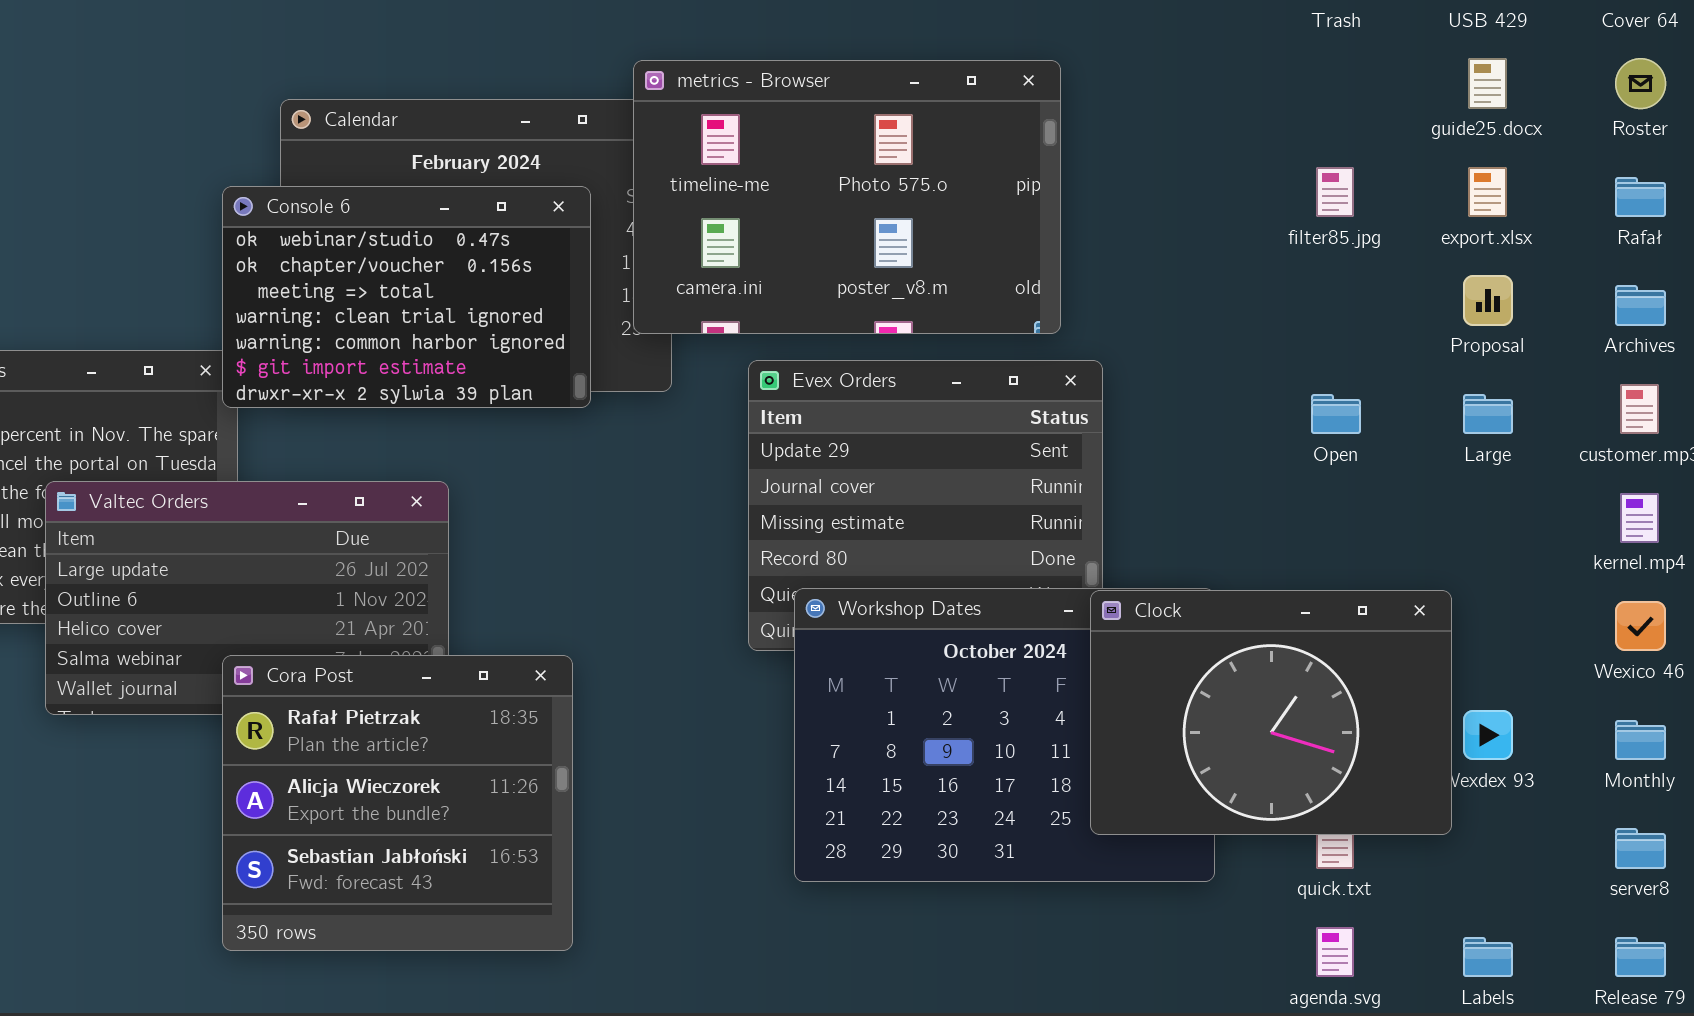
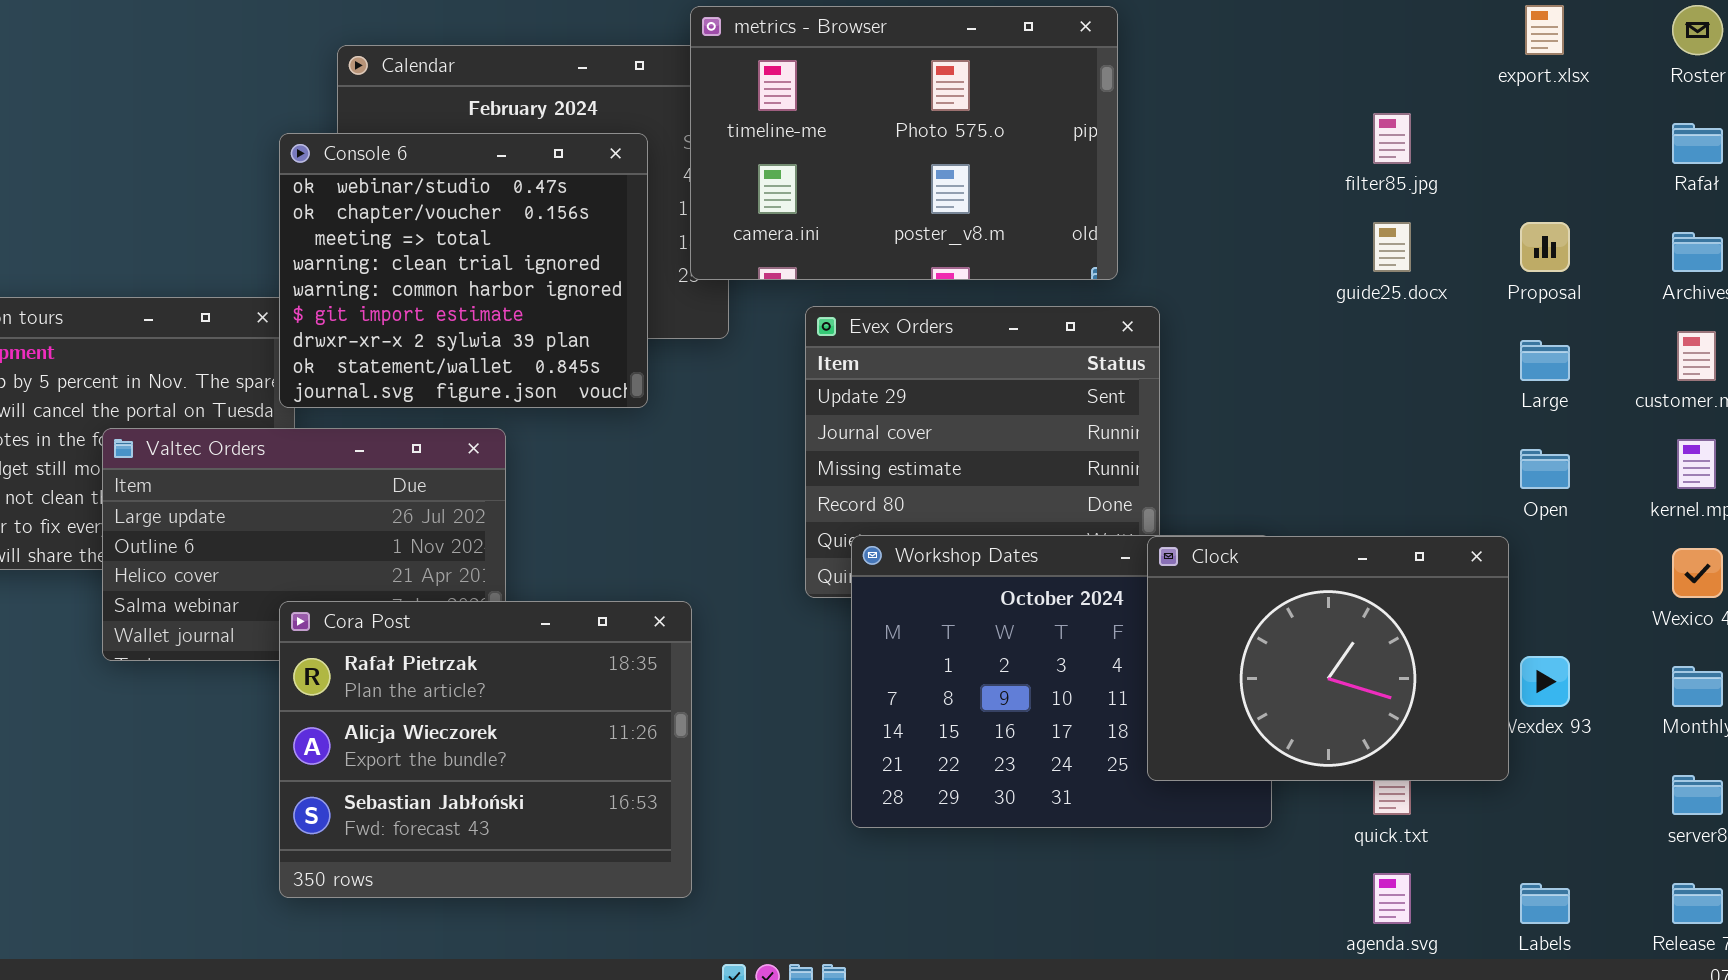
guide25.docx: [1468,58,1507,109] -> [1373,222,1411,272], moved
export.xlsx: [1468,167,1507,217] -> [1525,5,1564,55], moved
Console 6: [222,186,591,408] -> [279,133,648,408], resized
Open: [1311,394,1361,434] -> [1520,449,1570,489], moved
Cora Post: [222,655,573,951] -> [279,601,692,898], resized

